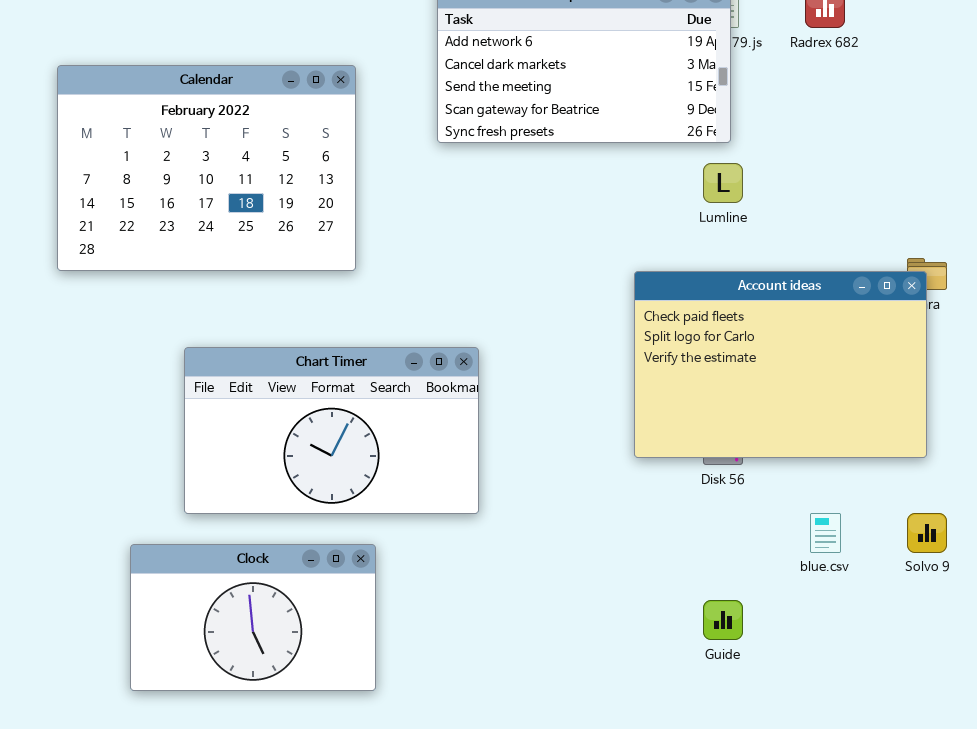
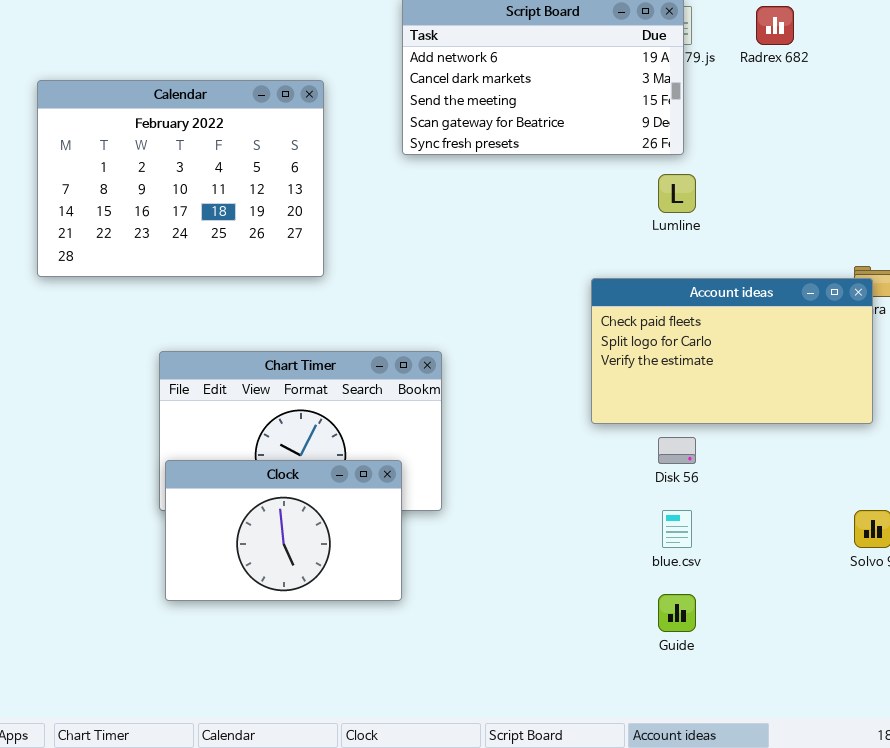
Account ideas: [634,271,927,458] -> [591,278,873,424], resized
blue.csv: [810,513,841,553] -> [662,510,692,548], moved
Clock: [130,544,376,691] -> [165,460,402,601], moved

